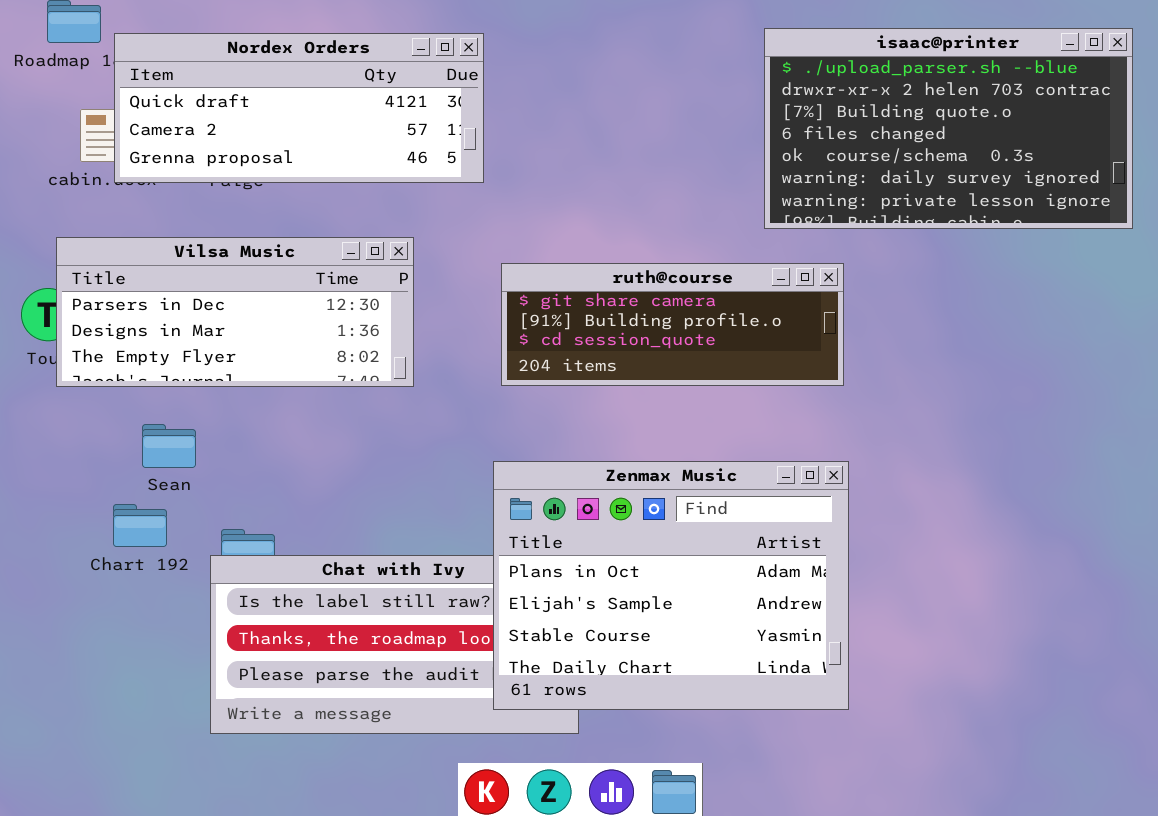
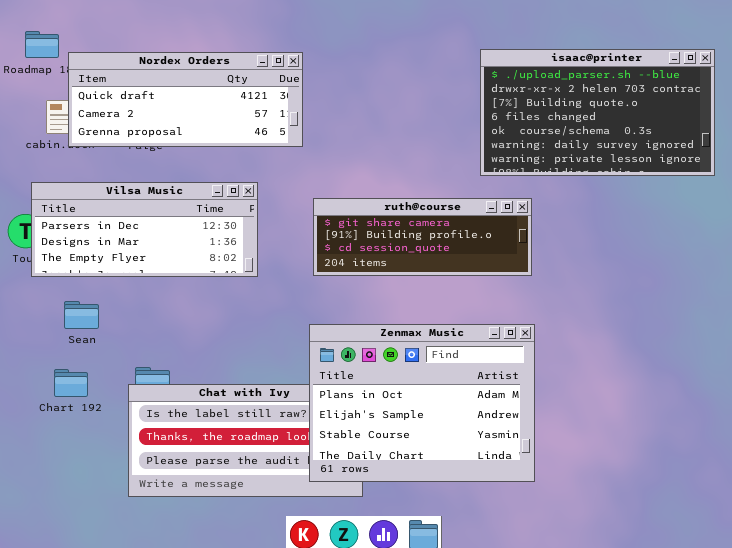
Sean: [142,424,196,468] -> [64,301,99,329], moved
Chart 192: [113,504,167,547] -> [54,369,88,397], moved

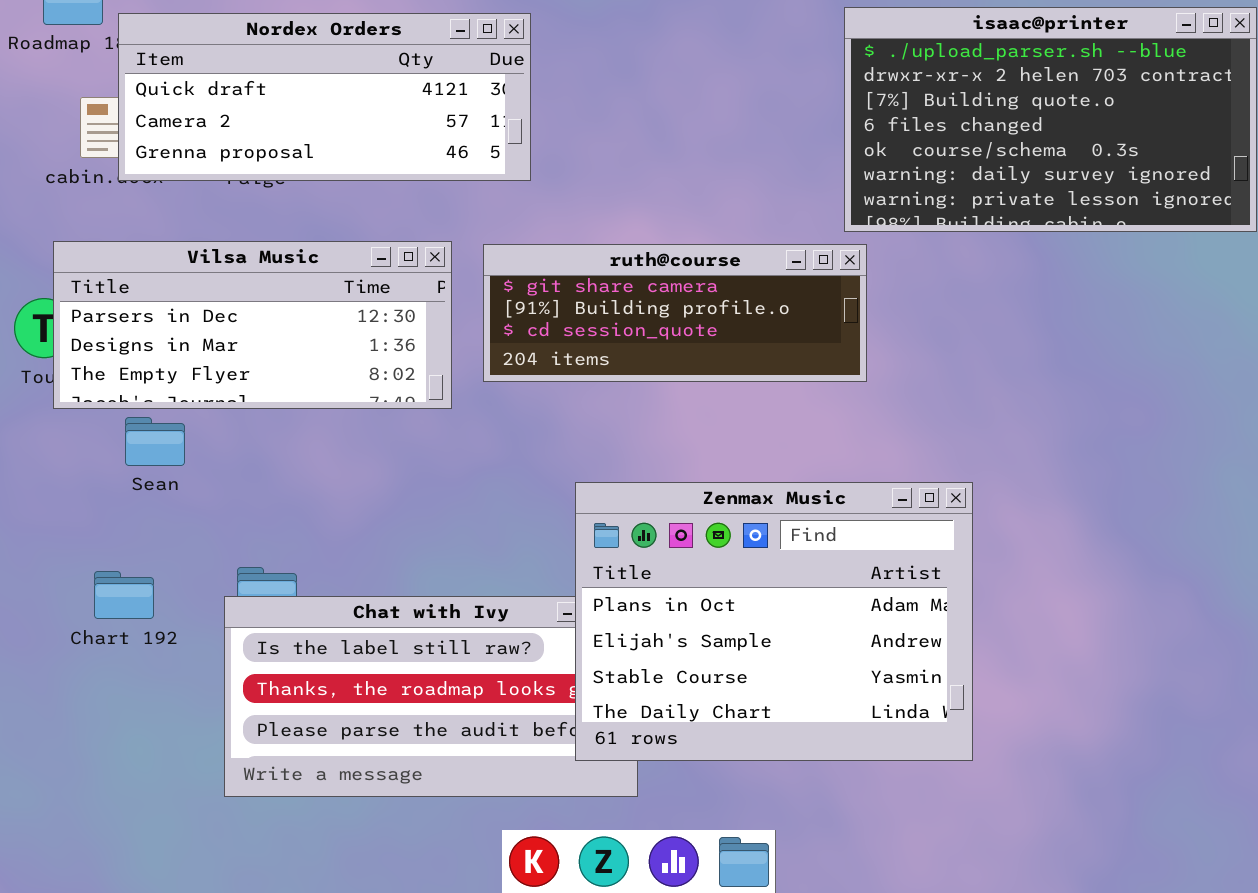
ruth@course: [313,198,532,276] -> [483,244,867,382], moved
Sean: [64,301,99,329] -> [125,417,185,466], moved
Zenmax Music: [309,324,535,482] -> [575,482,973,761], moved

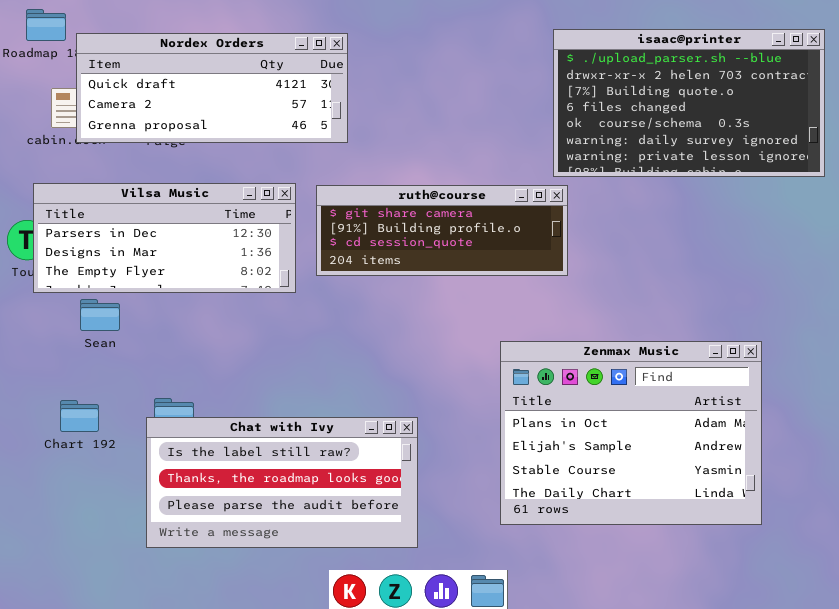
Zenmax Music: [575,482,973,761] -> [500,341,762,525], moved

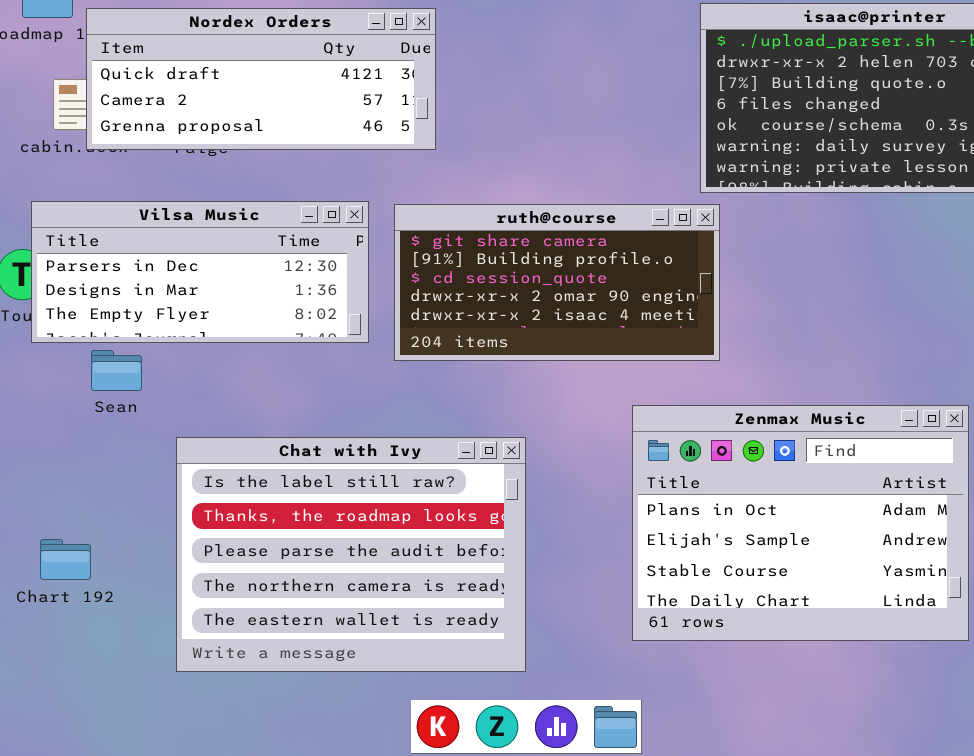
ruth@course: [316,185,568,276] -> [394,204,720,361], resized
Chart 192: [60,400,99,432] -> [40,539,91,580], moved
Chat with Ivy: [146,417,418,548] -> [176,437,526,672], resized

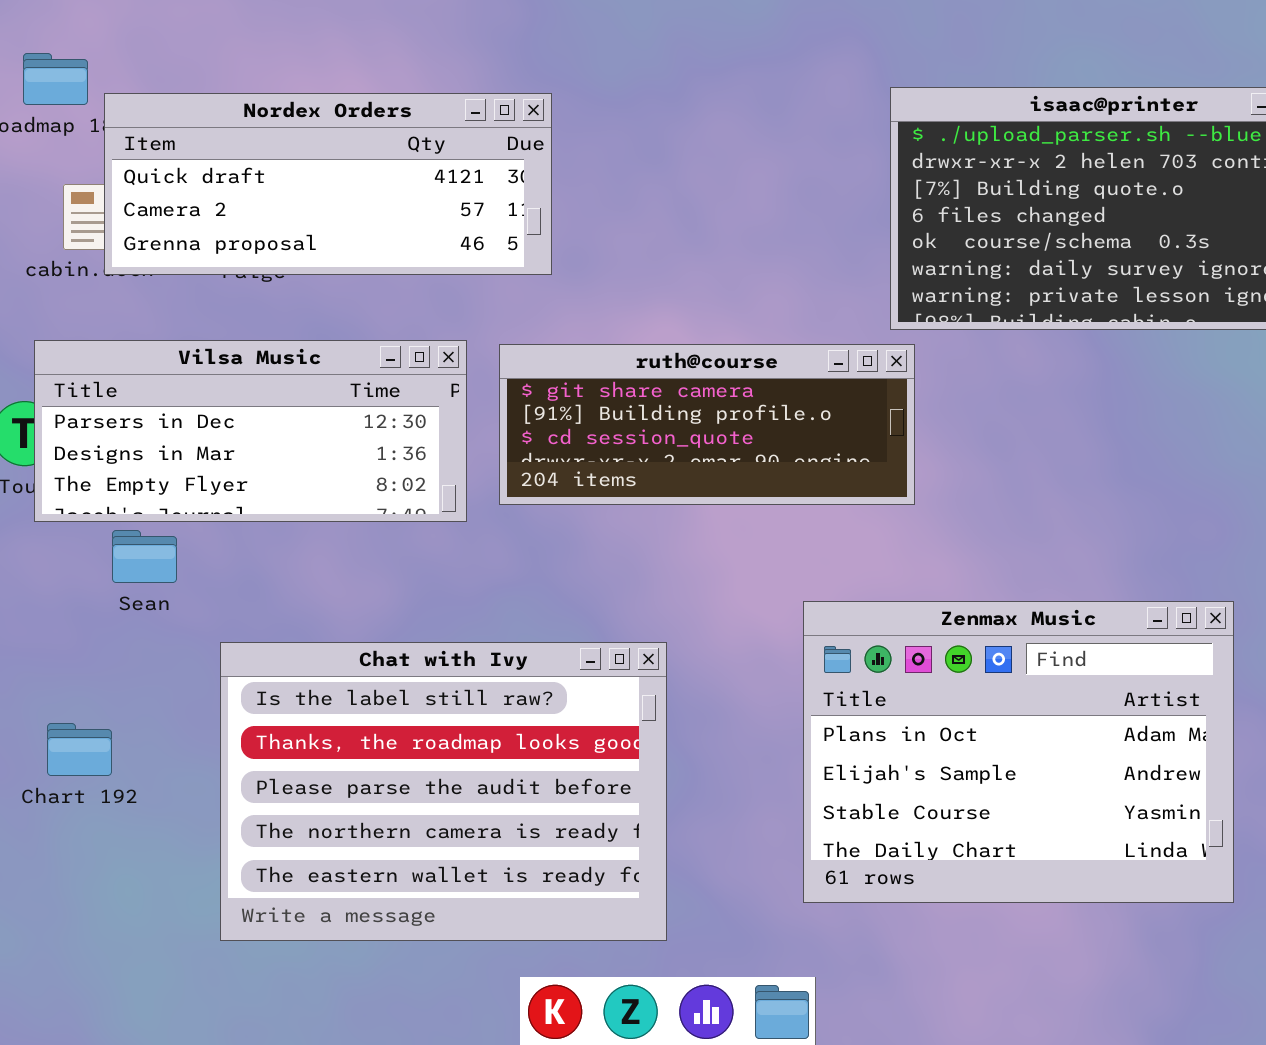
ruth@course: [394,204,720,361] -> [499,344,915,505], resized
Chart 192: [40,539,91,580] -> [47,723,112,776], moved

